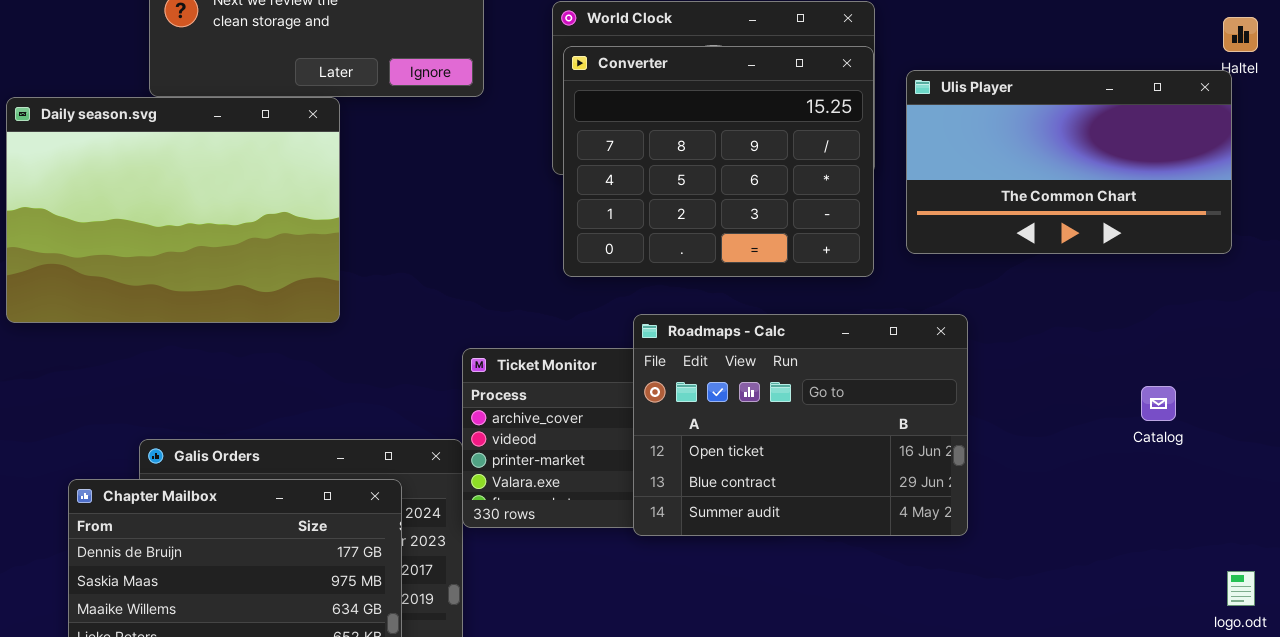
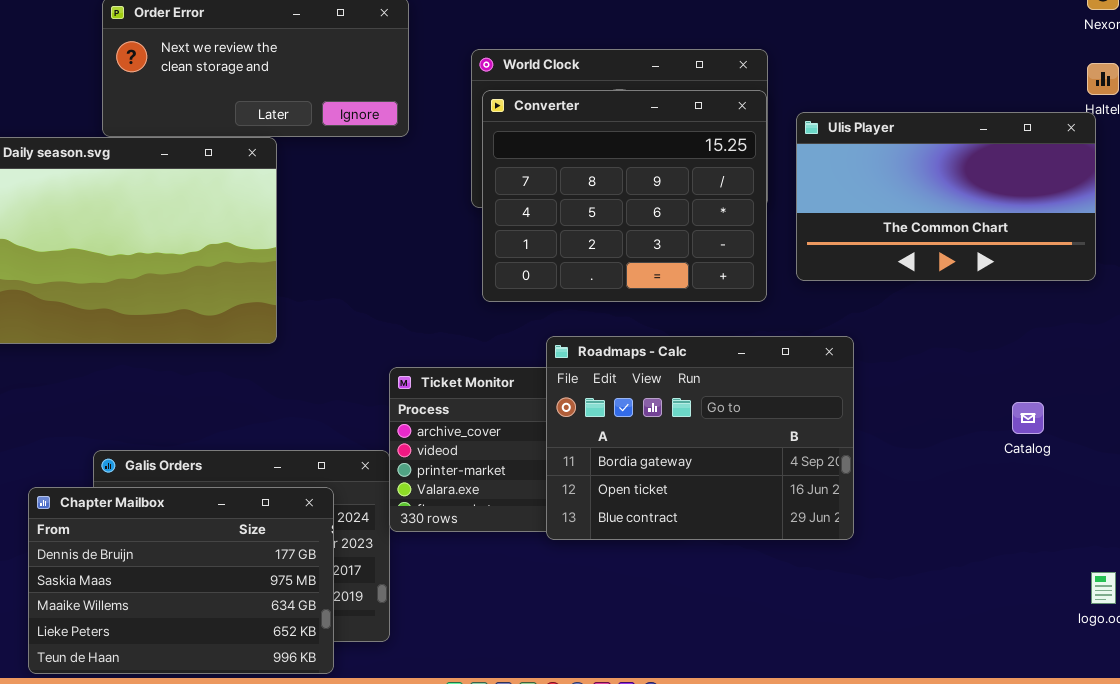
Roadmaps - Calc: [633,314,968,536] -> [546,336,854,540], scrolled up 1 row

